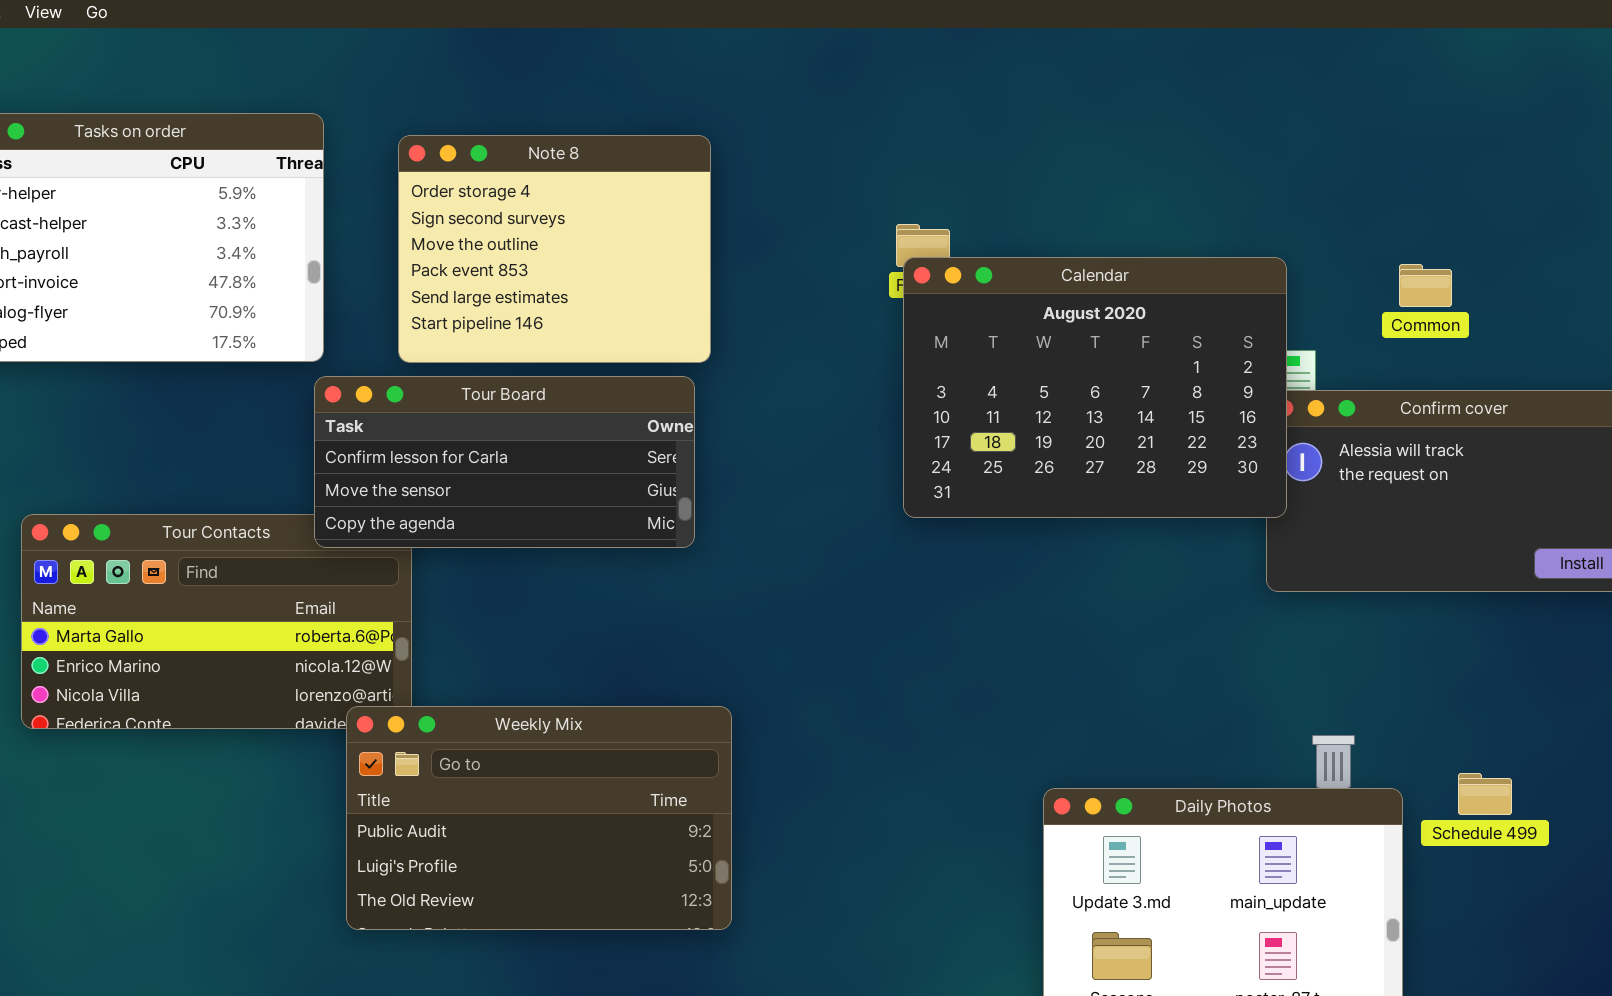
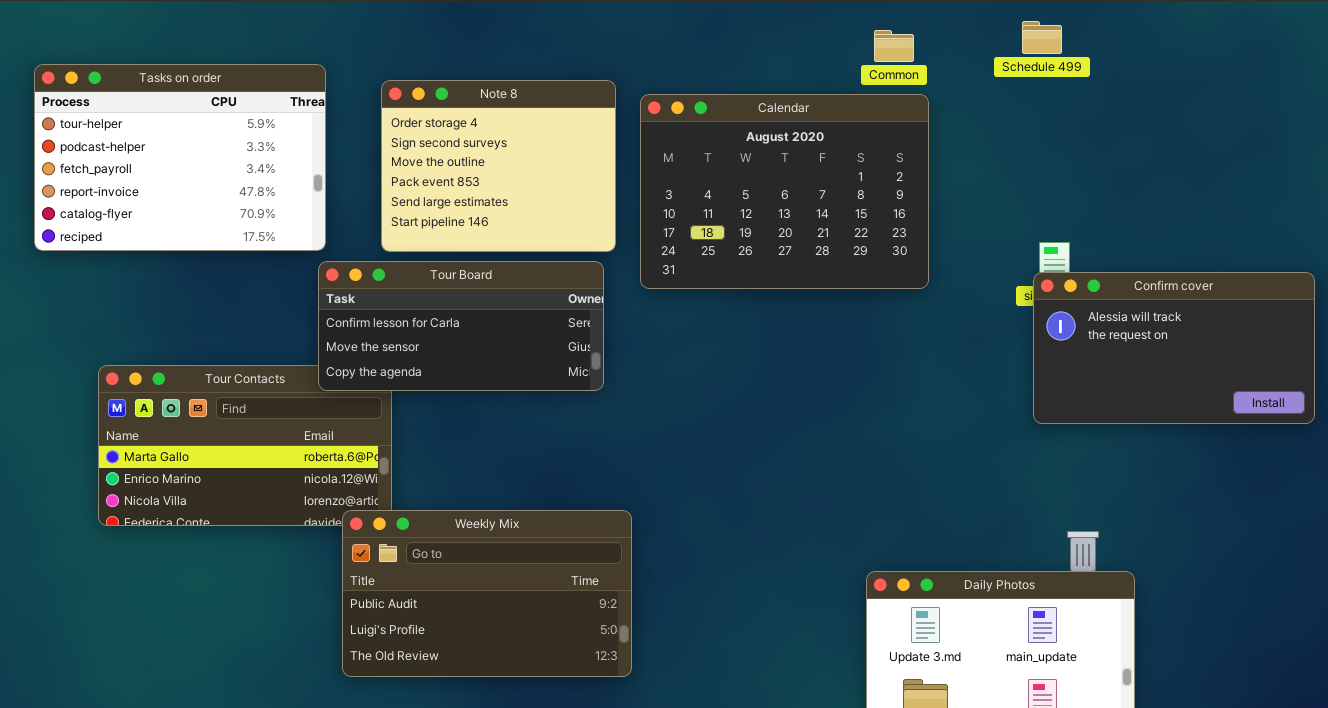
Calendar: [903,257,1287,518] -> [640,94,929,289], moved
Common: [1399,264,1452,307] -> [874,30,914,62], moved
Schedule 499: [1458,773,1512,815] -> [1022,21,1062,54], moved

